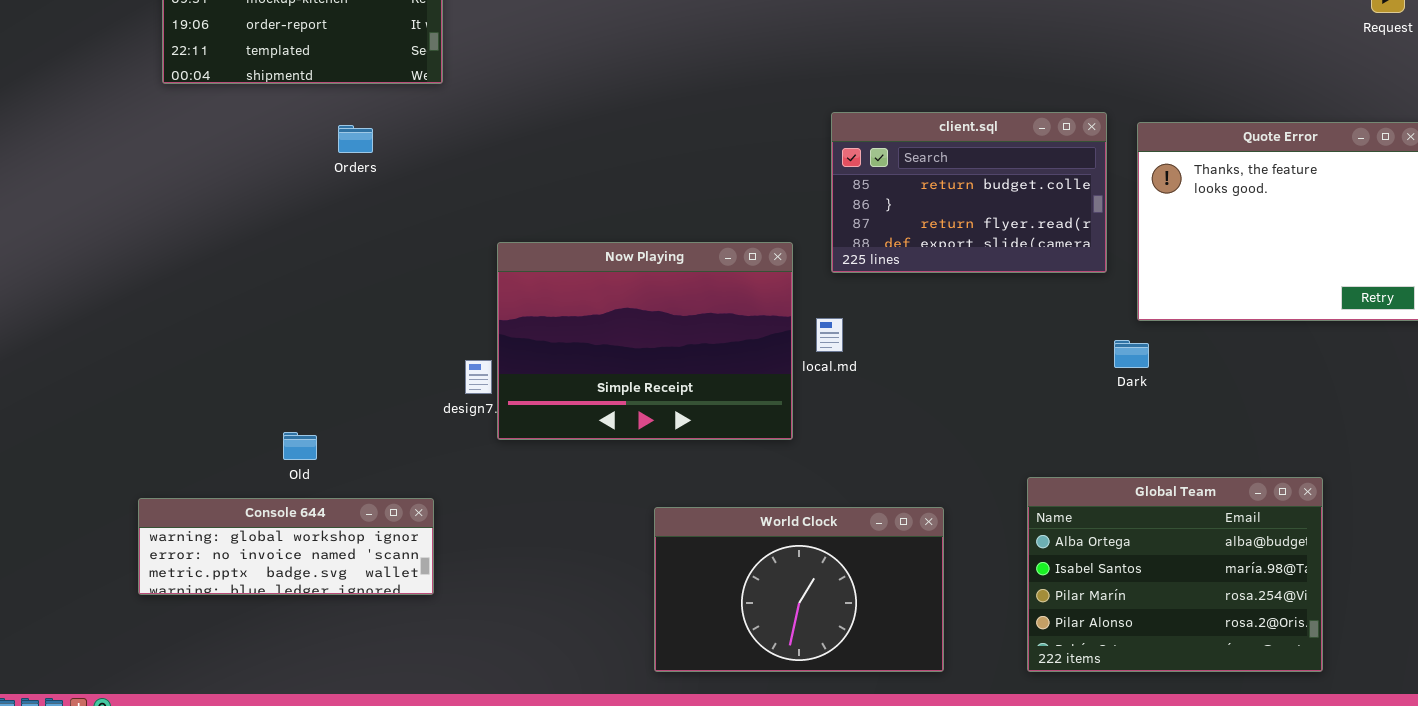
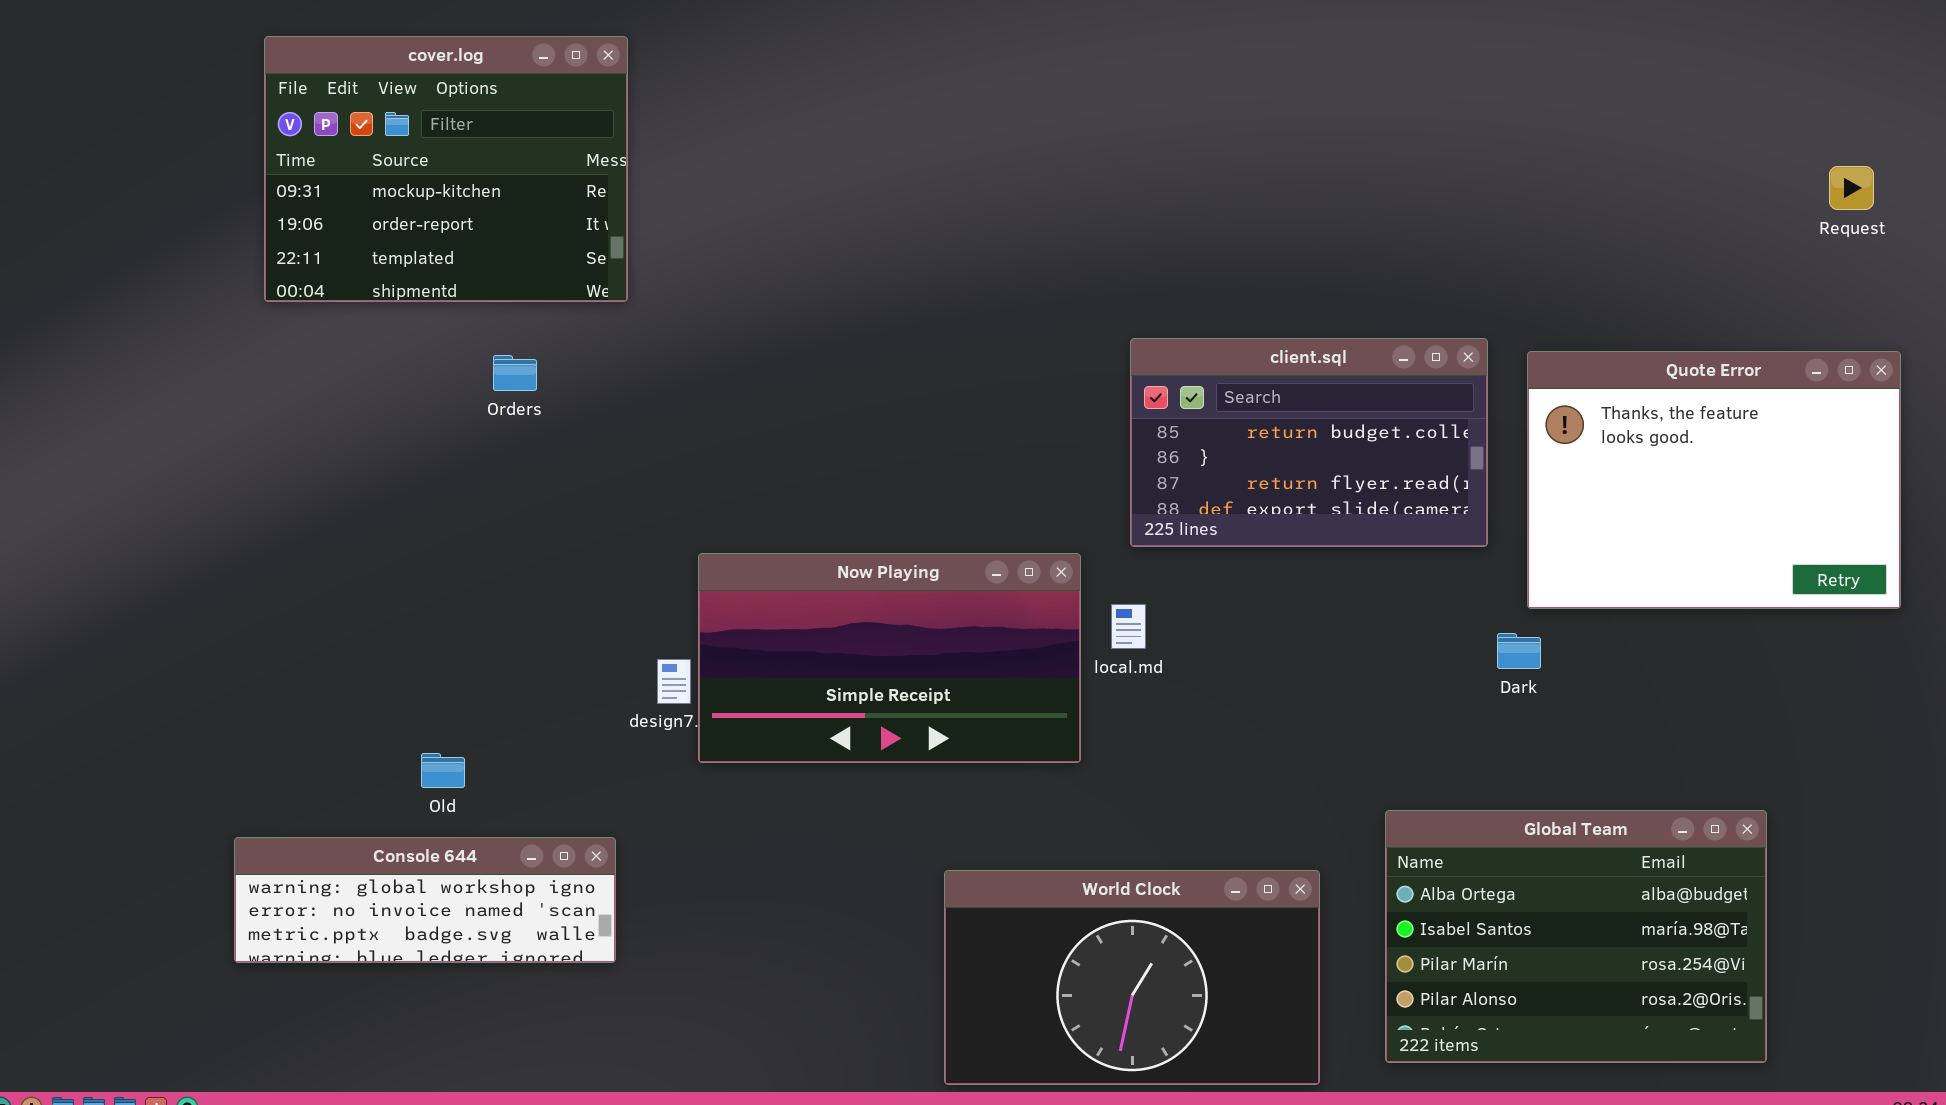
Now Playing: [497,242,793,440] -> [698,553,1081,763], resized
World Clock: [654,507,944,672] -> [944,870,1320,1085], moved

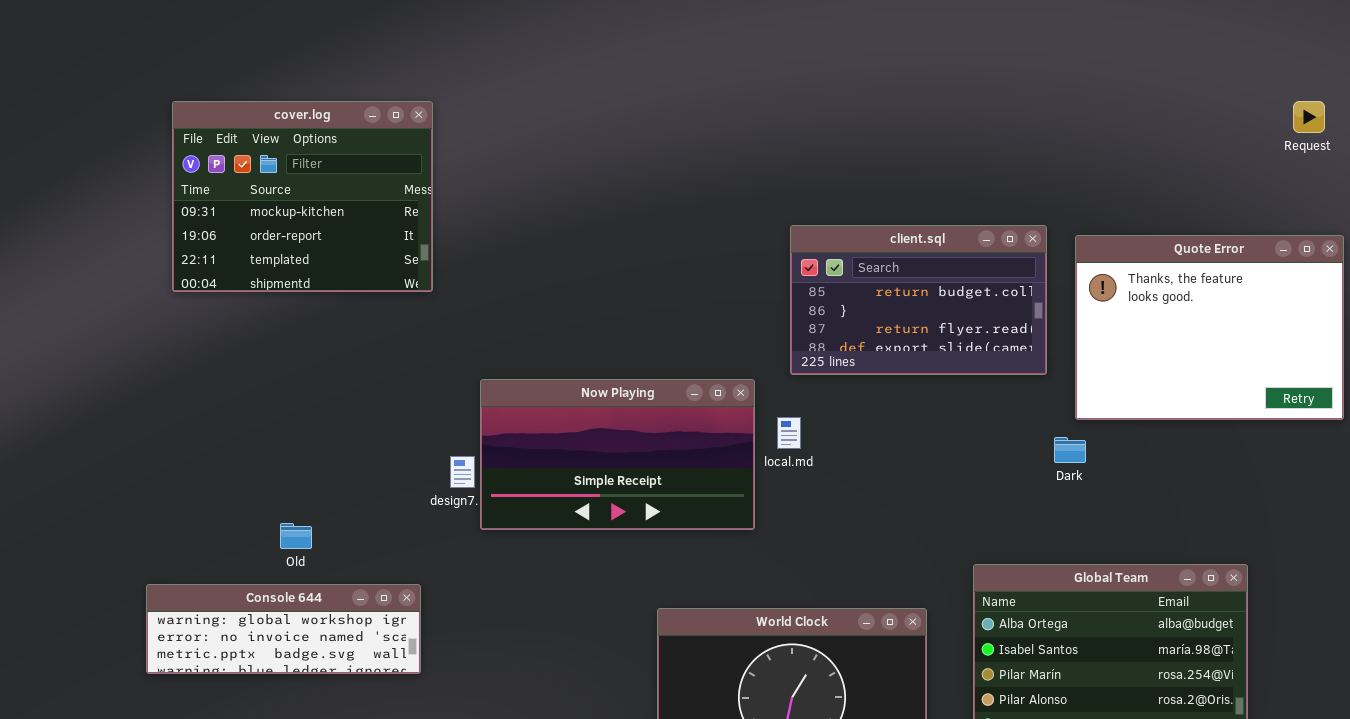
cover.log: [264,36,628,302] -> [172,101,433,292], moved

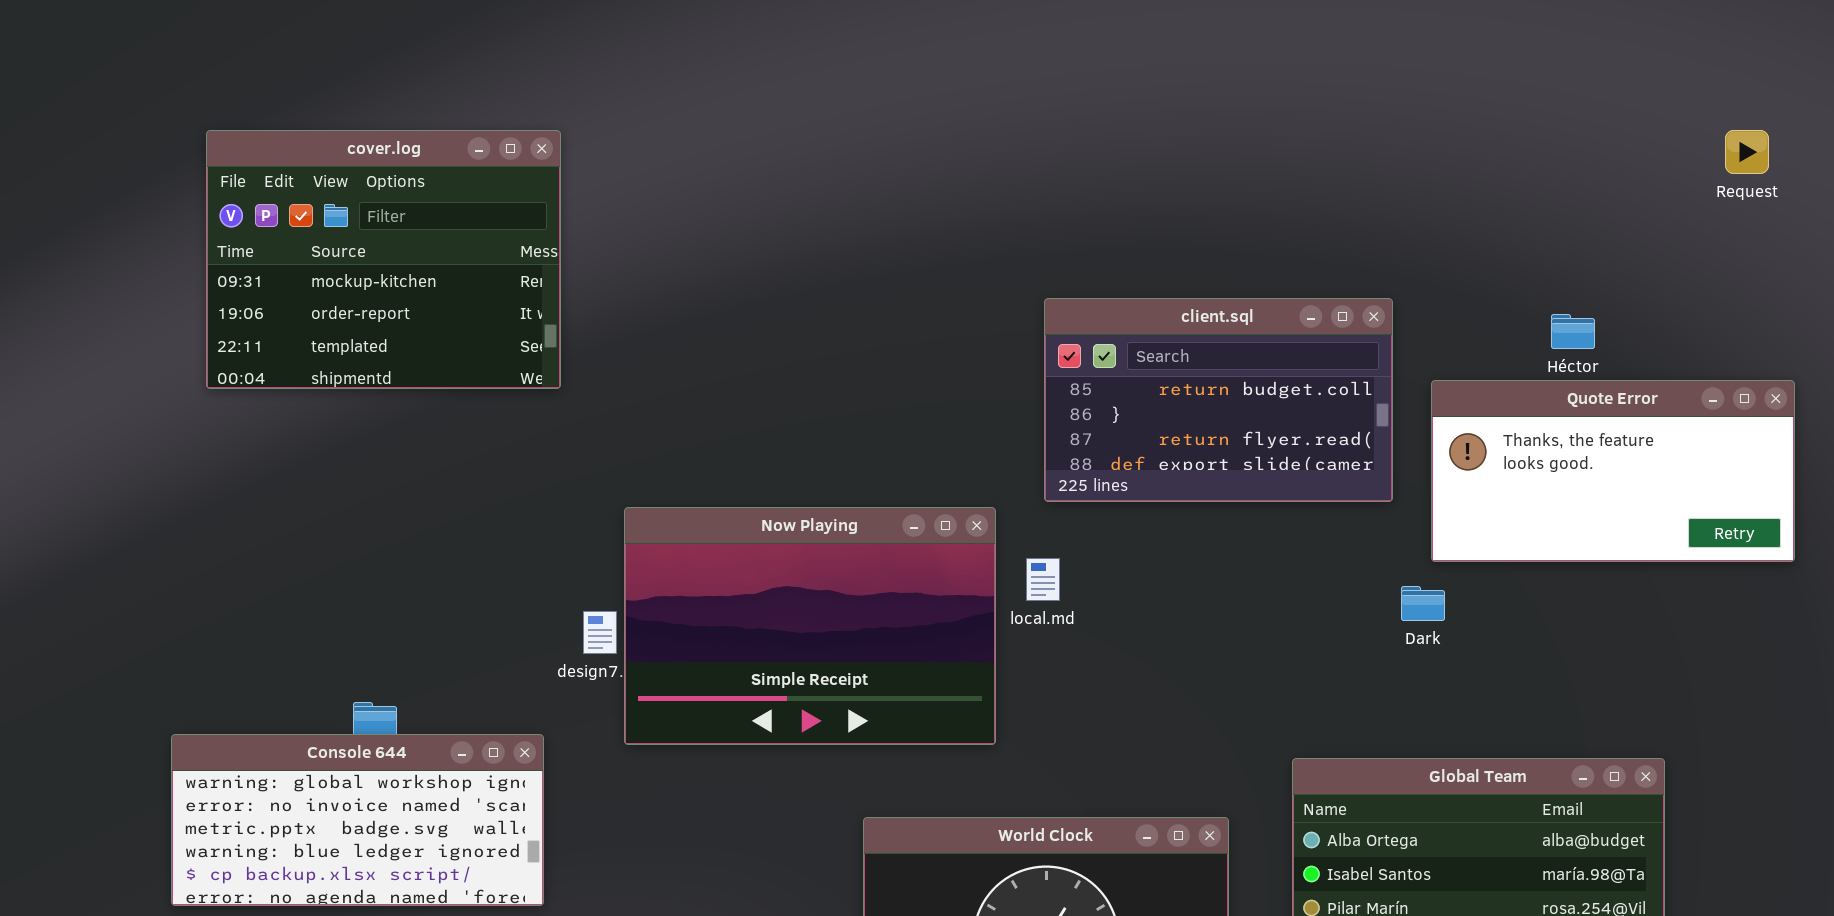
Quote Error: [1075,235,1344,420] -> [1431,380,1795,562], resized
Now Playing: [480,379,755,530] -> [624,507,996,745], resized
Console 644: [146,584,421,674] -> [171,734,544,906], resized

